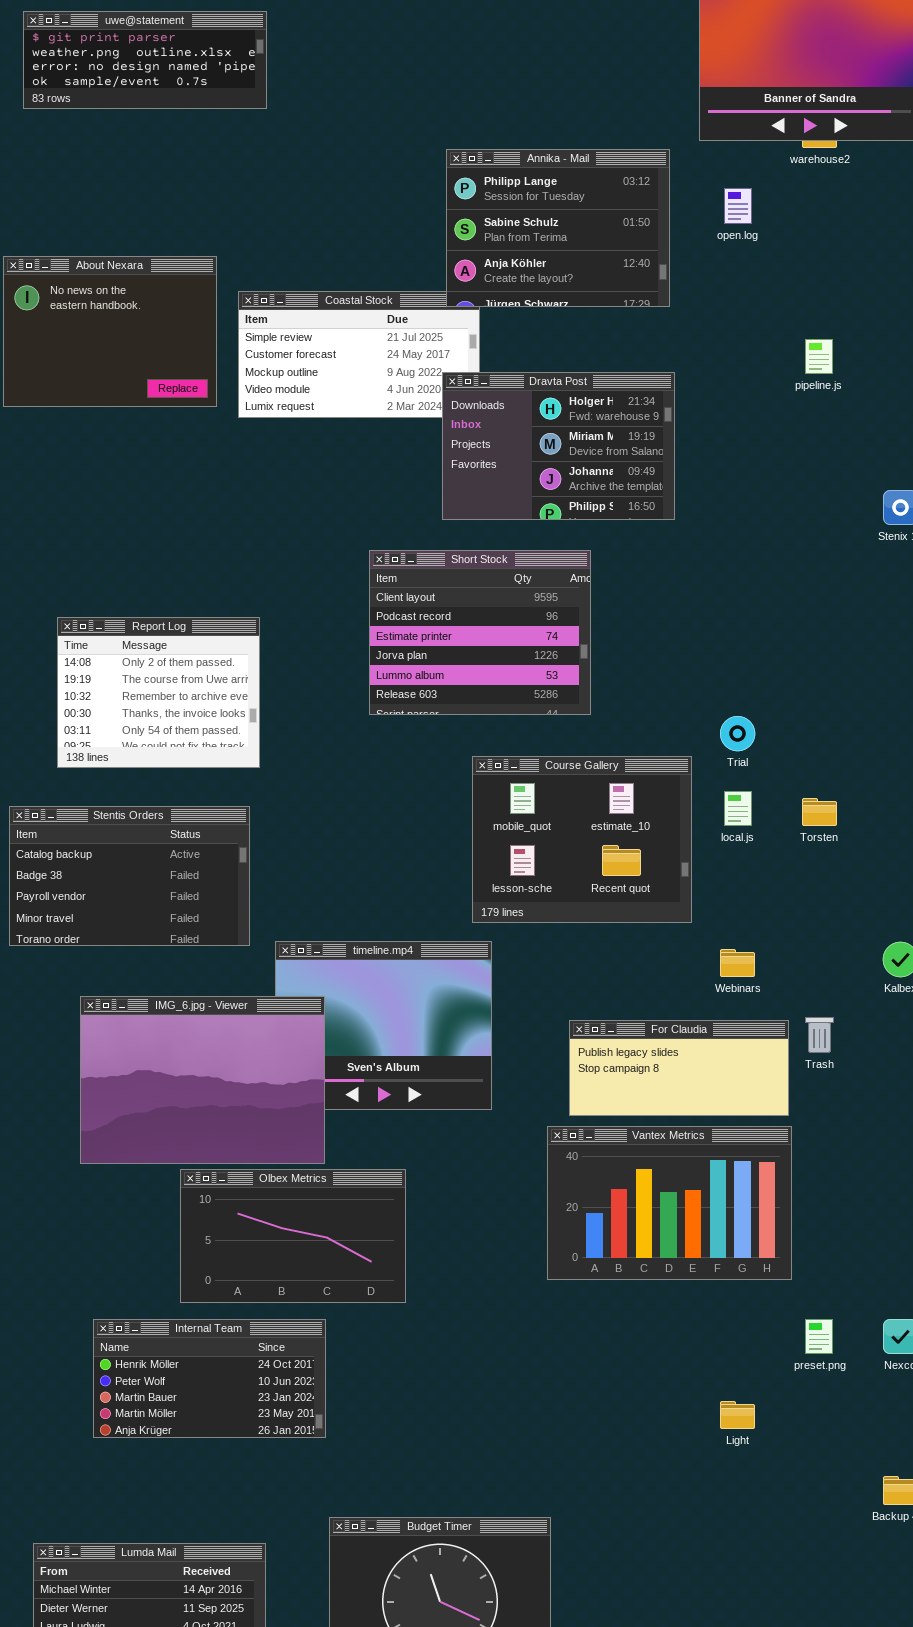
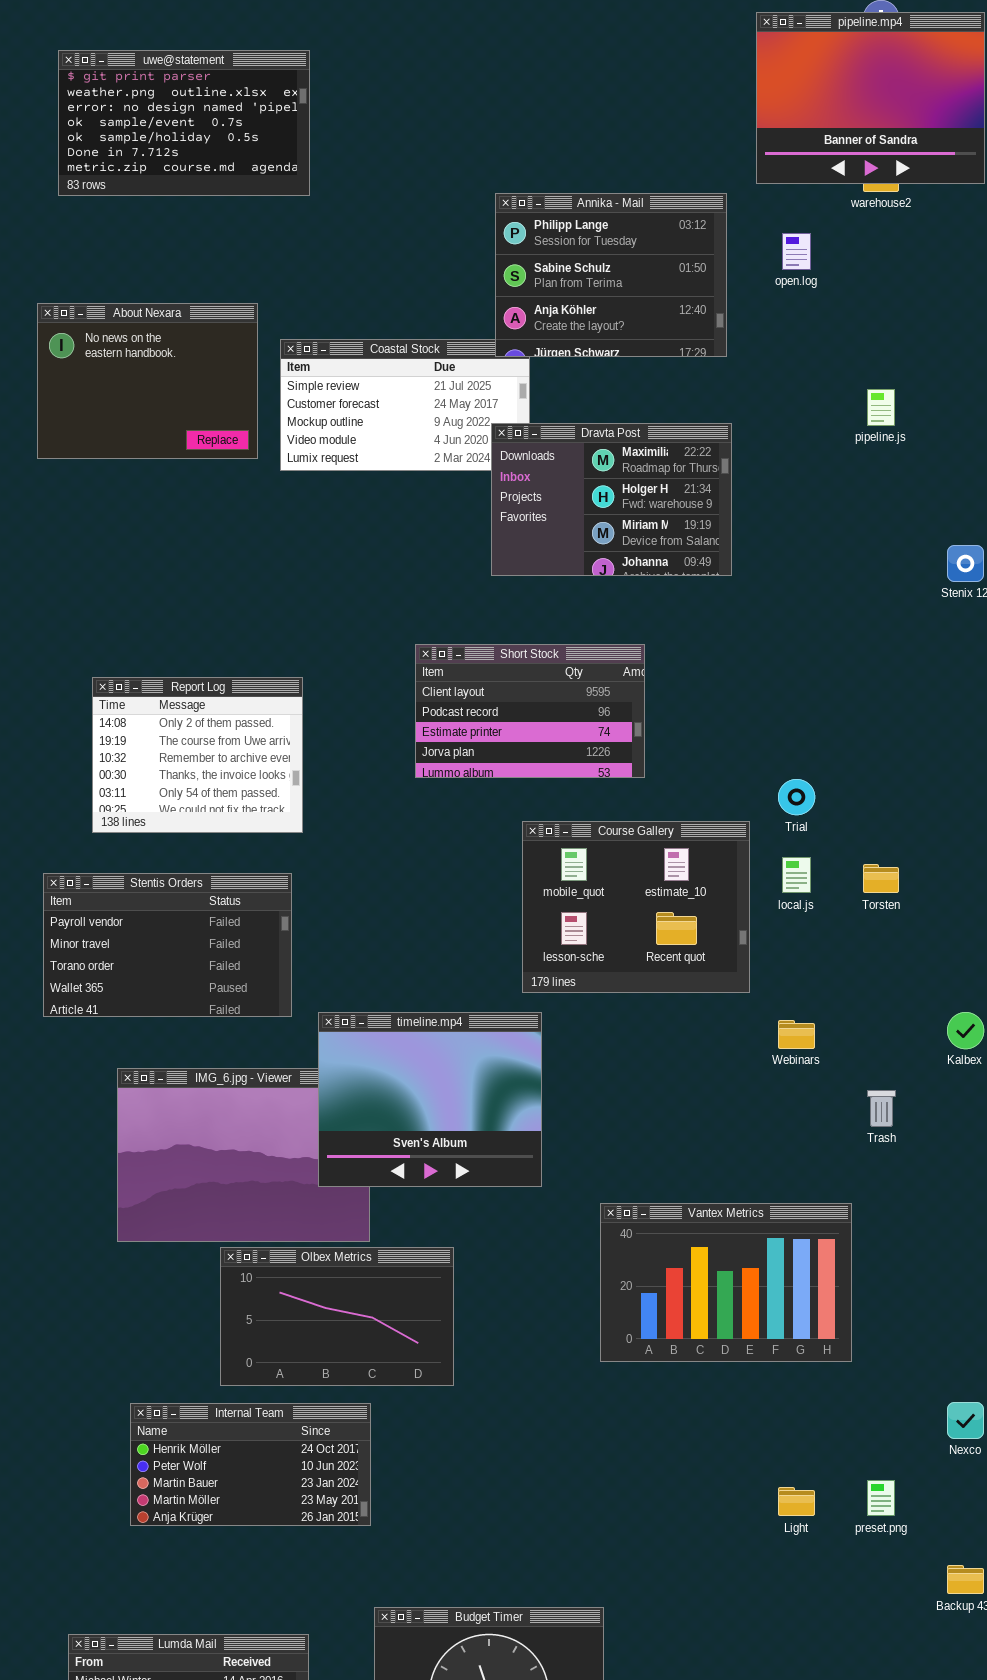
uwe@statement: [23,11,267,109] -> [58,50,310,196], resized
Dravta Post: [442,372,675,520] -> [491,423,732,576], scrolled up 1 row
Short Stock: [369,550,591,715] -> [415,644,645,778], resized
Stentis Orders: [9,806,250,946] -> [43,873,292,1017], scrolled down 2 rows
timeline.mp4: [275,941,492,1110] -> [318,1012,542,1187], raised
For Claudia: [569,1020,789,1116] -> none, closed
preset.png: [805,1319,833,1354] -> [867,1480,895,1516], moved

